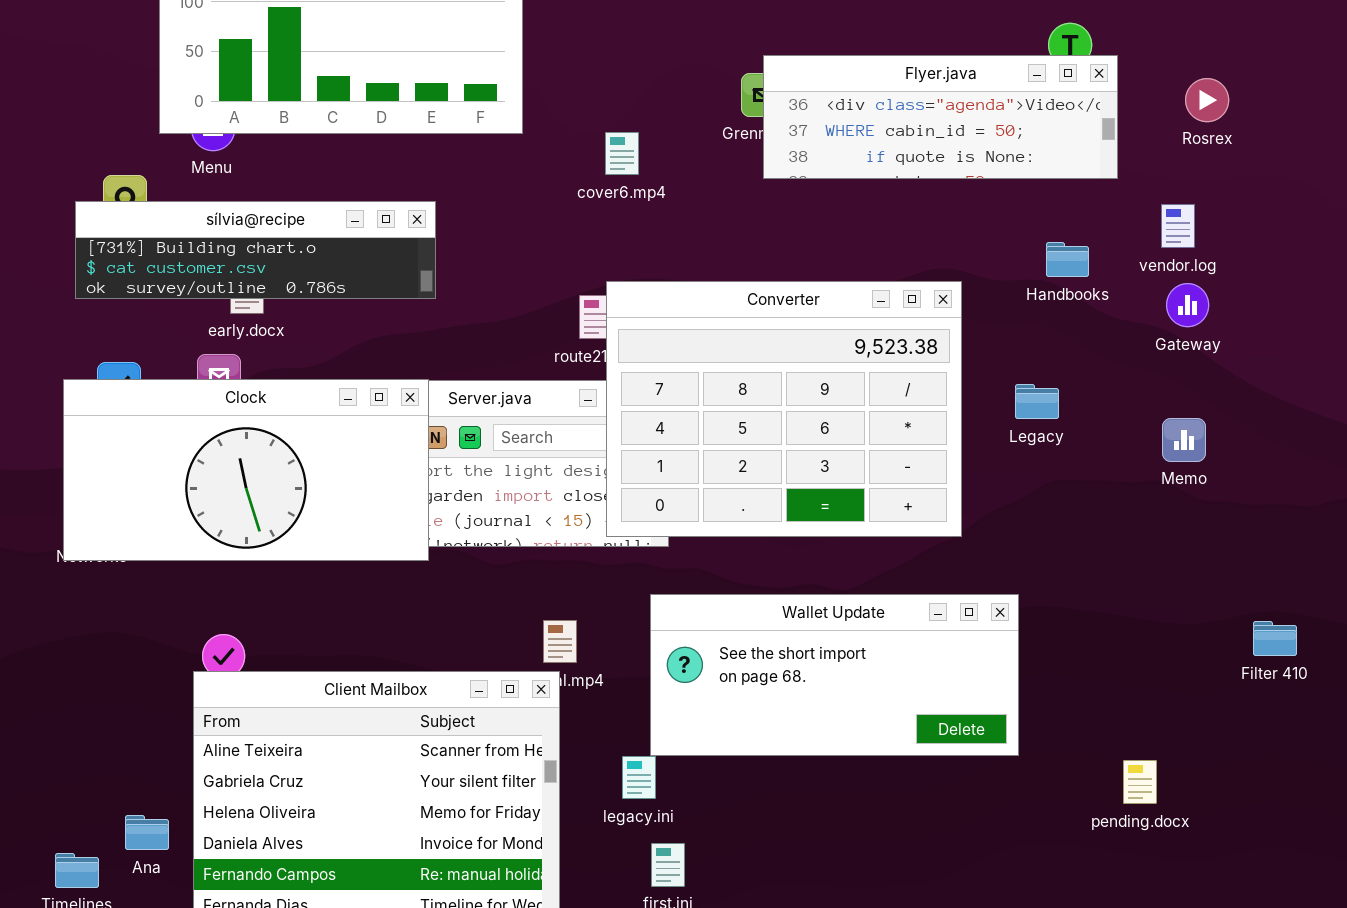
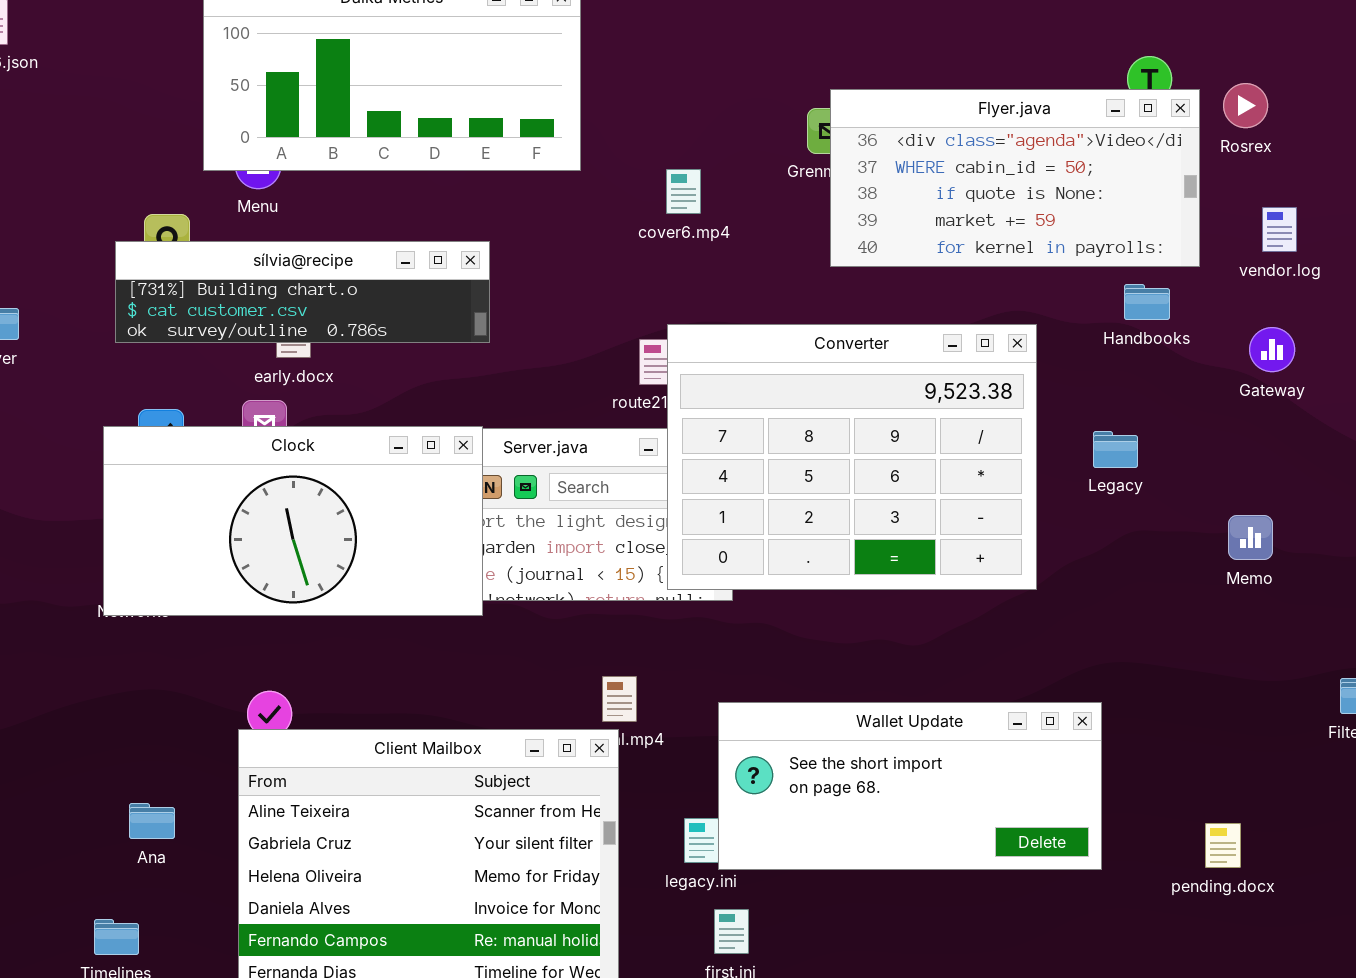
Flyer.java: [763,55,1118,179] -> [830,89,1200,267], resized
Rosrex: [1185,78,1229,122] -> [1223,83,1268,128], moved
vendor.log: [1161,204,1195,248] -> [1262,207,1297,252], moved
Memo: [1162,418,1206,462] -> [1228,515,1273,560], moved
Wallet Update: [650,594,1019,756] -> [718,702,1102,870], moved
Ana: [125,815,169,850] -> [129,803,175,839], moved

